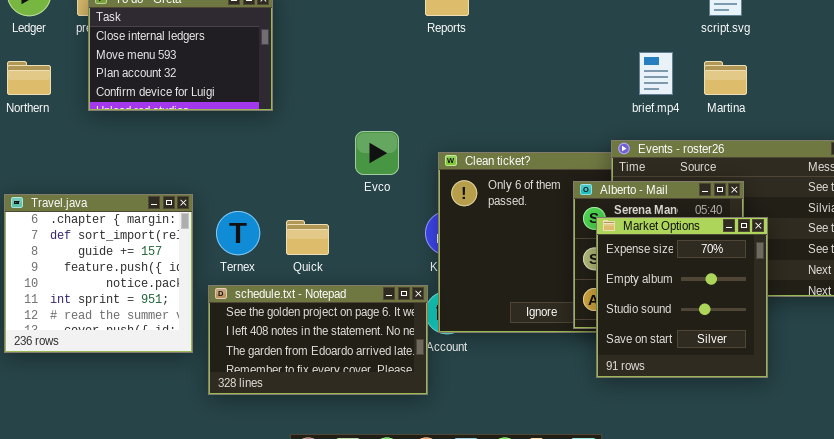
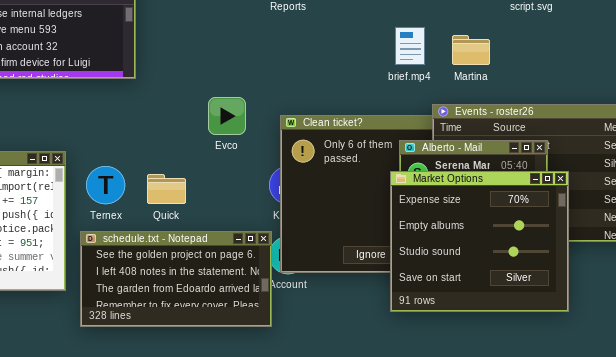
brief.mp4: [639,52,673,95] -> [395,27,425,65], moved
Martina: [704,61,747,95] -> [452,35,490,65], moved
Market Options: [596,217,768,378] -> [390,171,569,312], resized

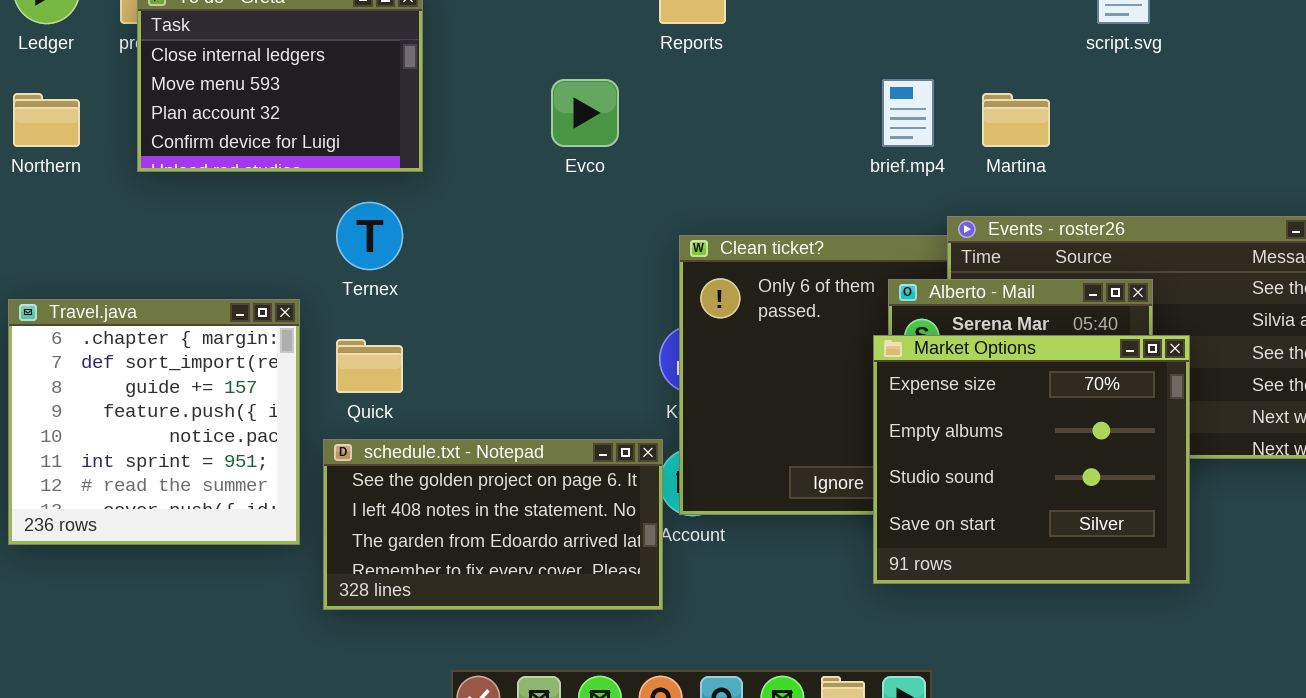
Evco: [208,97,246,135] -> [551,79,619,147], moved
Ternex: [86,166,125,204] -> [336,202,403,270], moved
Quick: [147,174,186,204] -> [336,339,403,393], moved

